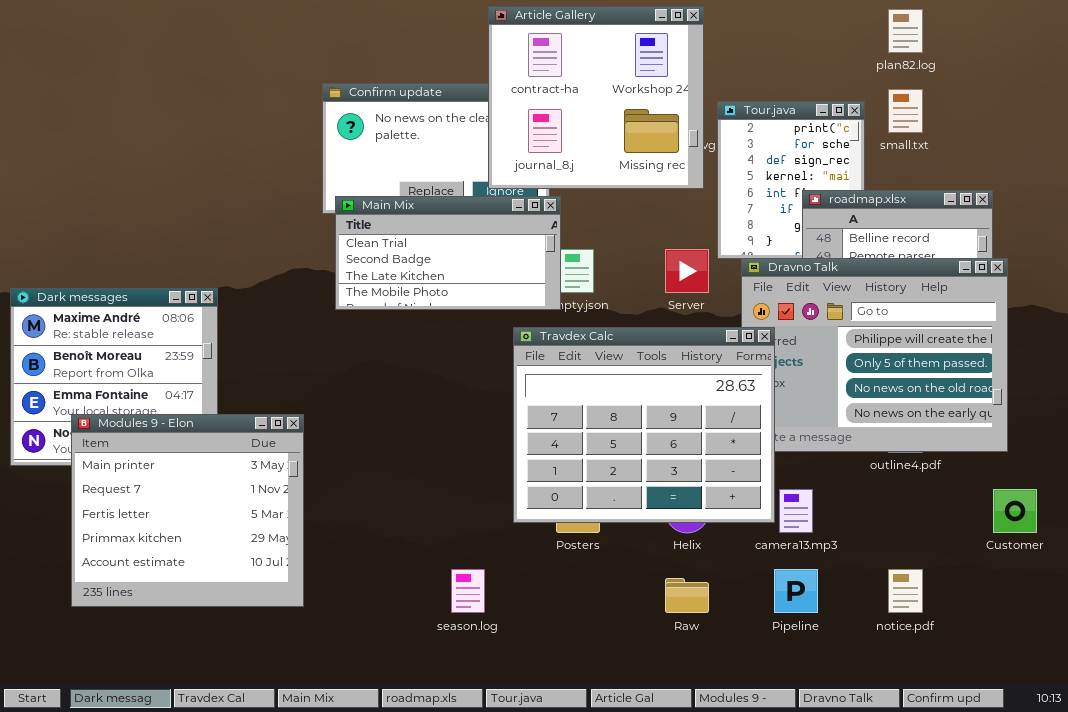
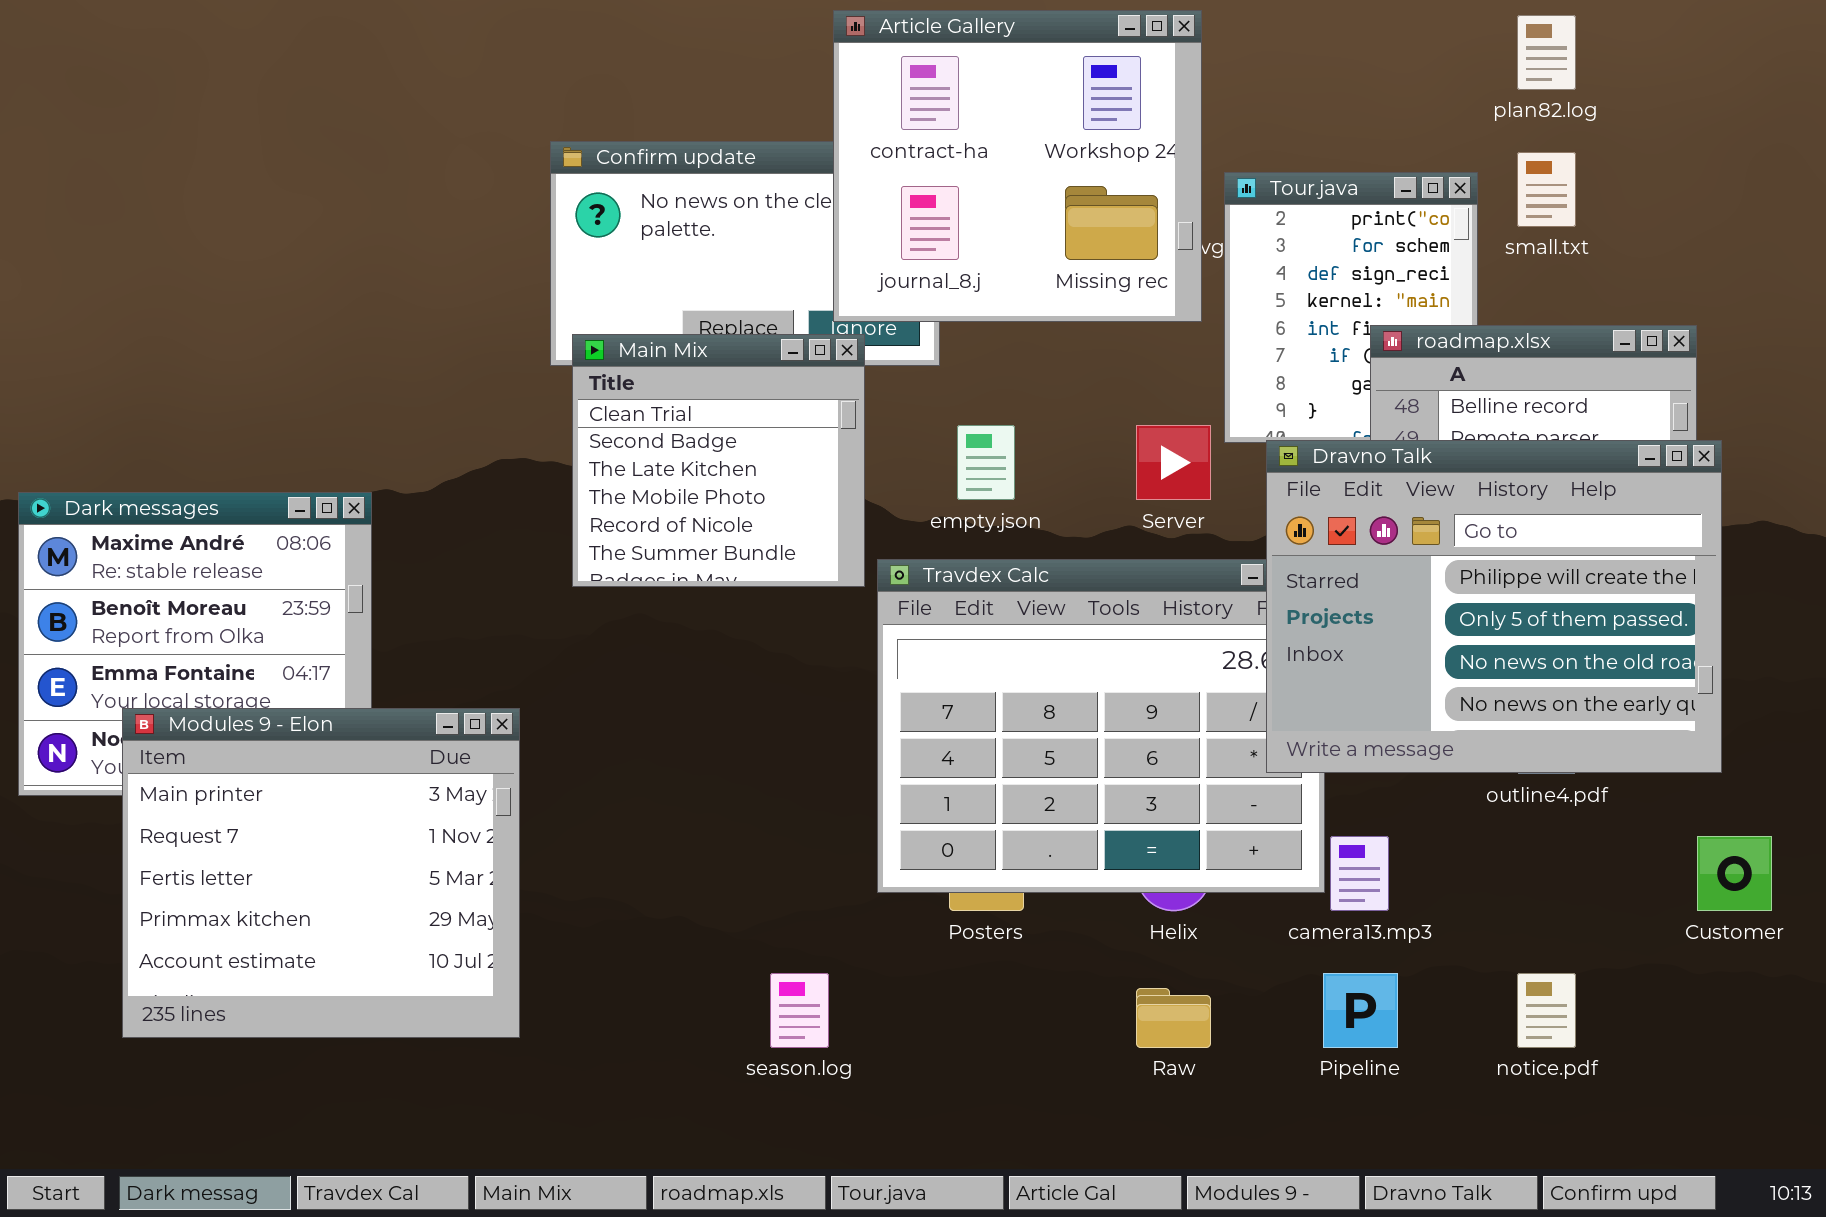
Main Mix: [335,196,561,310] -> [572,334,865,587], resized
Dravno Talk: [741,258,1008,452] -> [1266,440,1722,773], raised

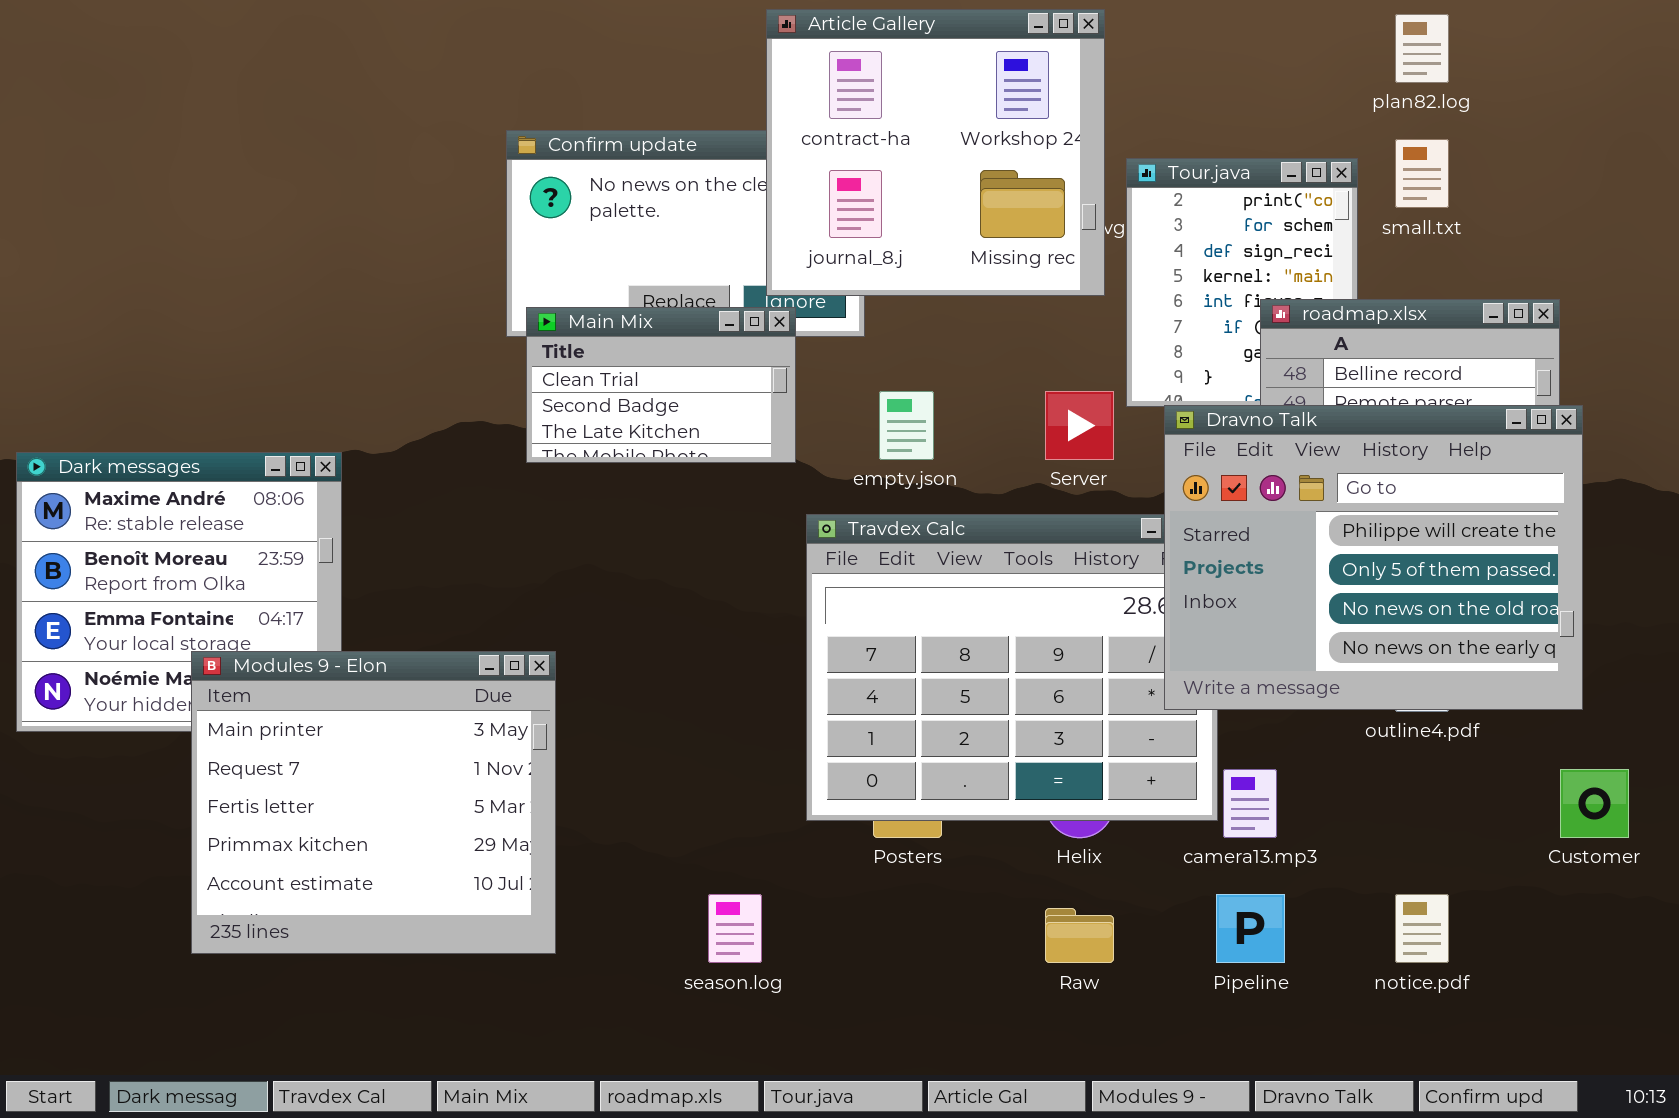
Main Mix: [572,334,865,587] -> [526,307,796,463], resized
Modules 9 - Elon: [122,708,520,1038] -> [191,651,556,954], moved

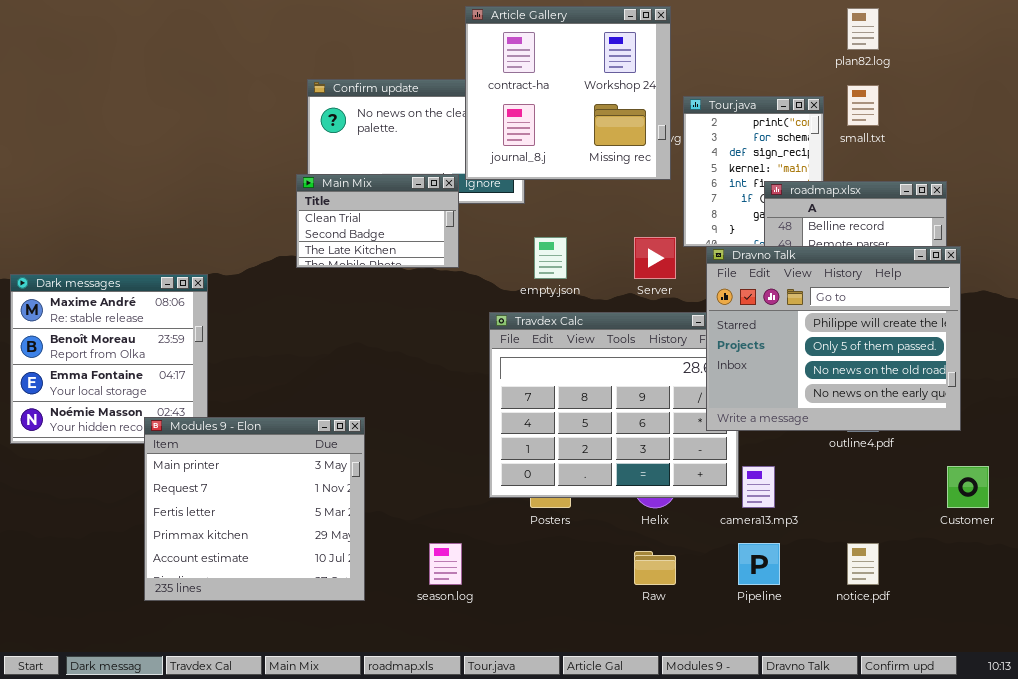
Main Mix: [526,307,796,463] -> [296,174,459,268], moved
Modules 9 - Elon: [191,651,556,954] -> [144,417,365,601], moved

